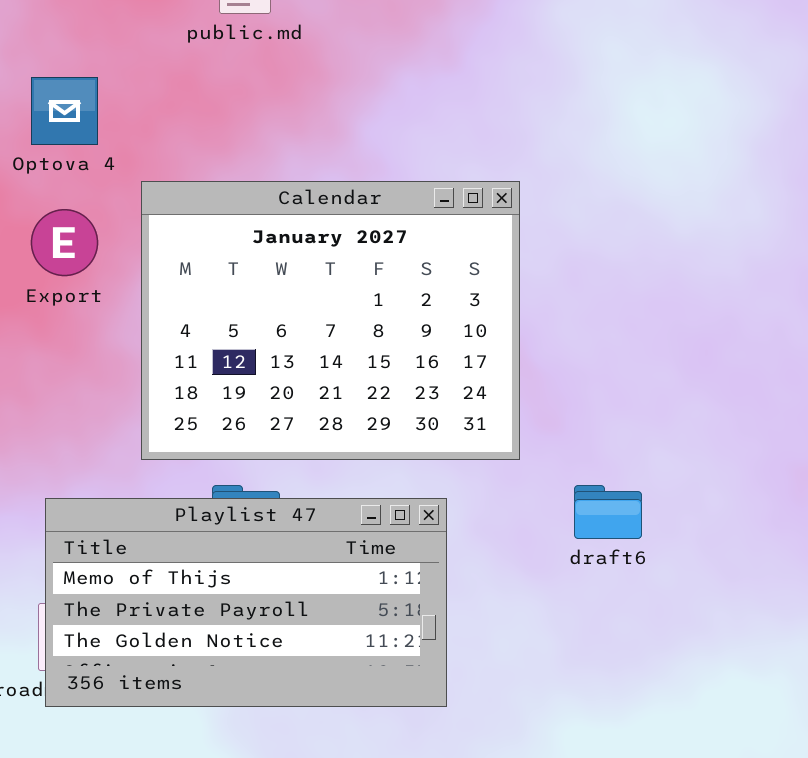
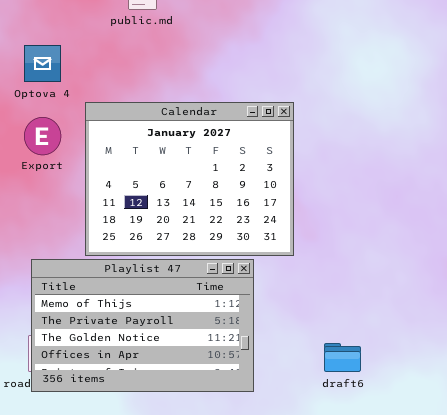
draft6: [574,485,642,539] -> [324,343,361,372], moved
Playlist 47: [45,498,447,707] -> [31,259,254,392], resized

